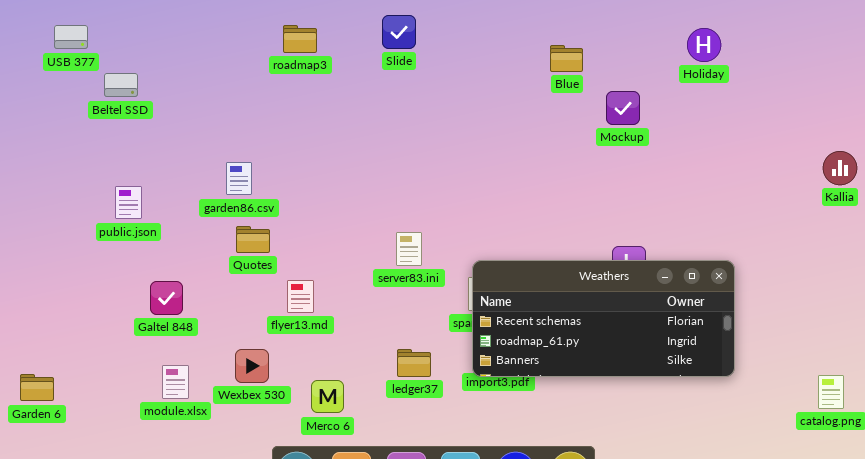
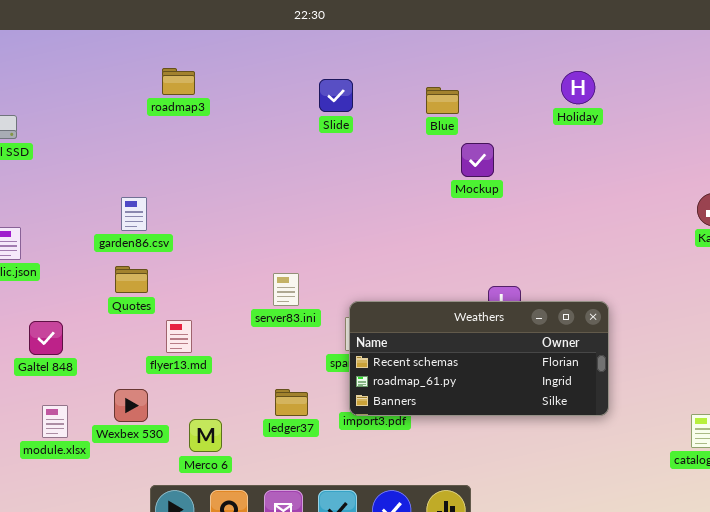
Slide: [382,15,416,49] -> [319,79,353,112], moved
Mockup: [606,91,640,125] -> [461,143,494,177], moved
garden86.csv: [226,162,252,195] -> [121,197,147,231], moved

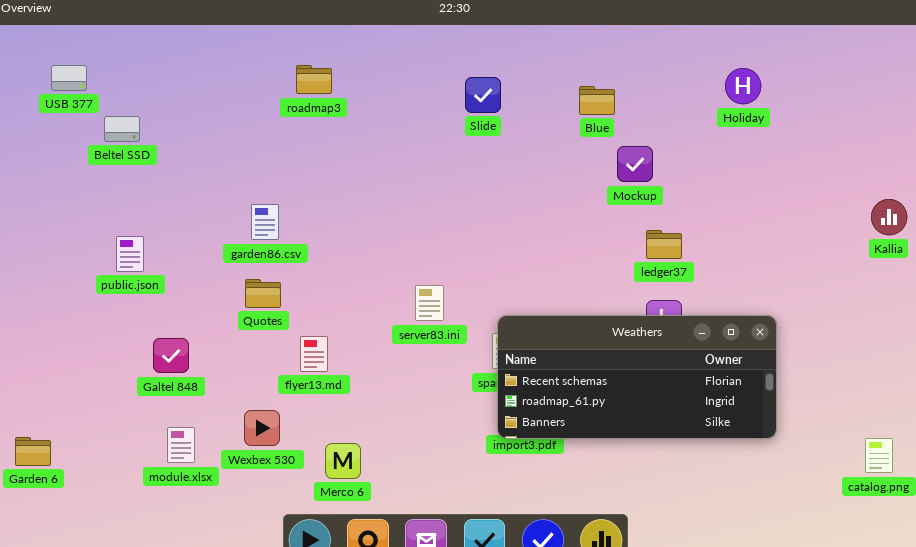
ledger37: [275,389,308,416] -> [646,230,682,259], moved

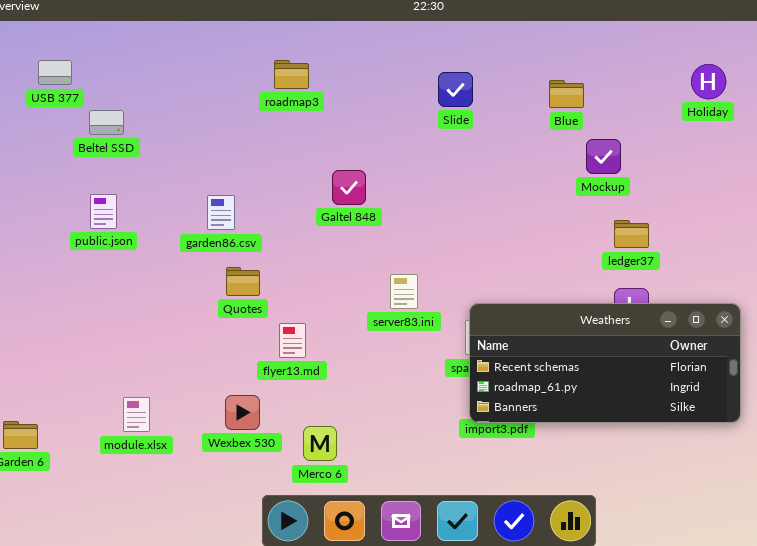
garden86.csv: [251,204,279,240] -> [207,195,235,230], moved
public.json: [116,236,144,272] -> [90,194,117,229], moved
Galtel 848: [153,338,189,373] -> [332,170,366,205], moved
module.xlsx: [167,427,195,463] -> [123,397,150,432], moved

